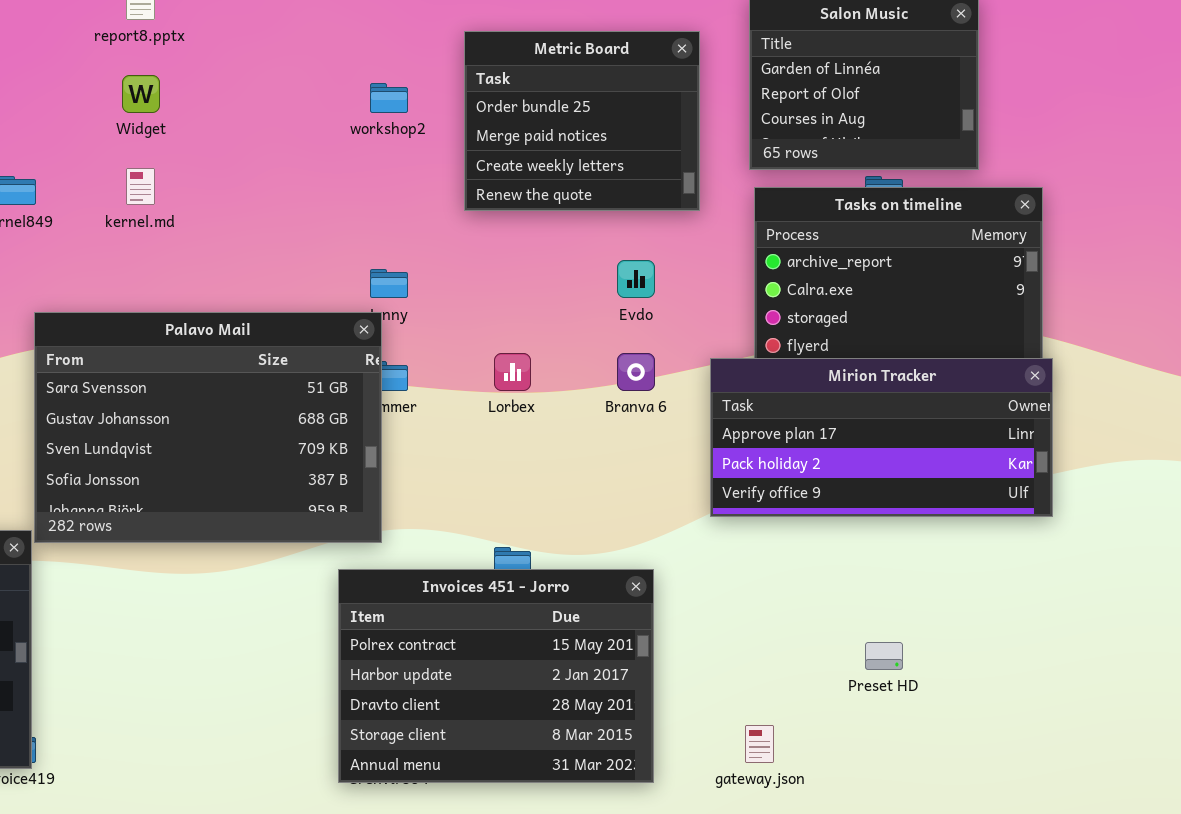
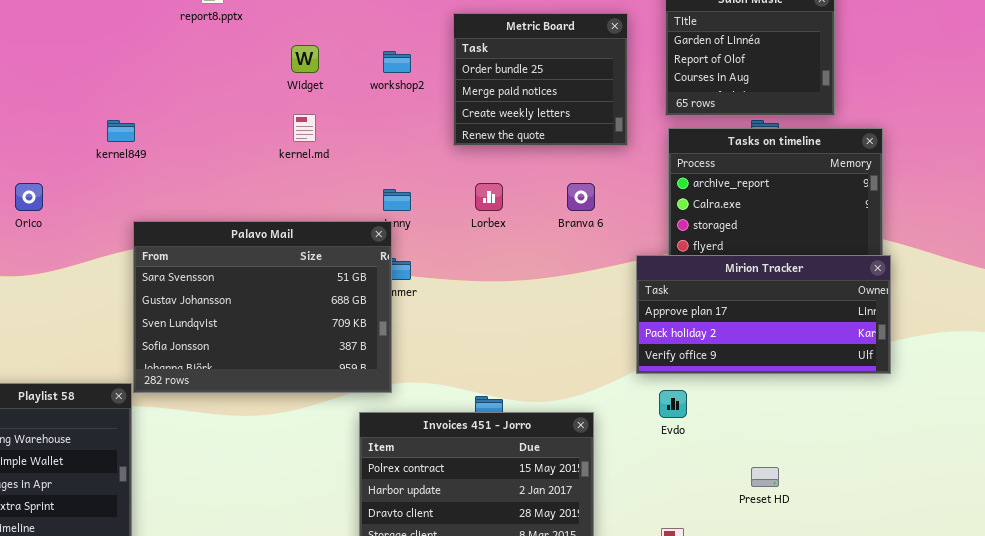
Widget: [122,75,160,113] -> [291,45,319,73], moved
kernel.md: [126,168,155,205] -> [293,114,316,142], moved
Evdo: [617,260,655,298] -> [659,390,687,418], moved
Lorbex: [494,353,531,391] -> [475,183,503,211], moved
Branva 6: [617,353,655,391] -> [567,183,595,211], moved

